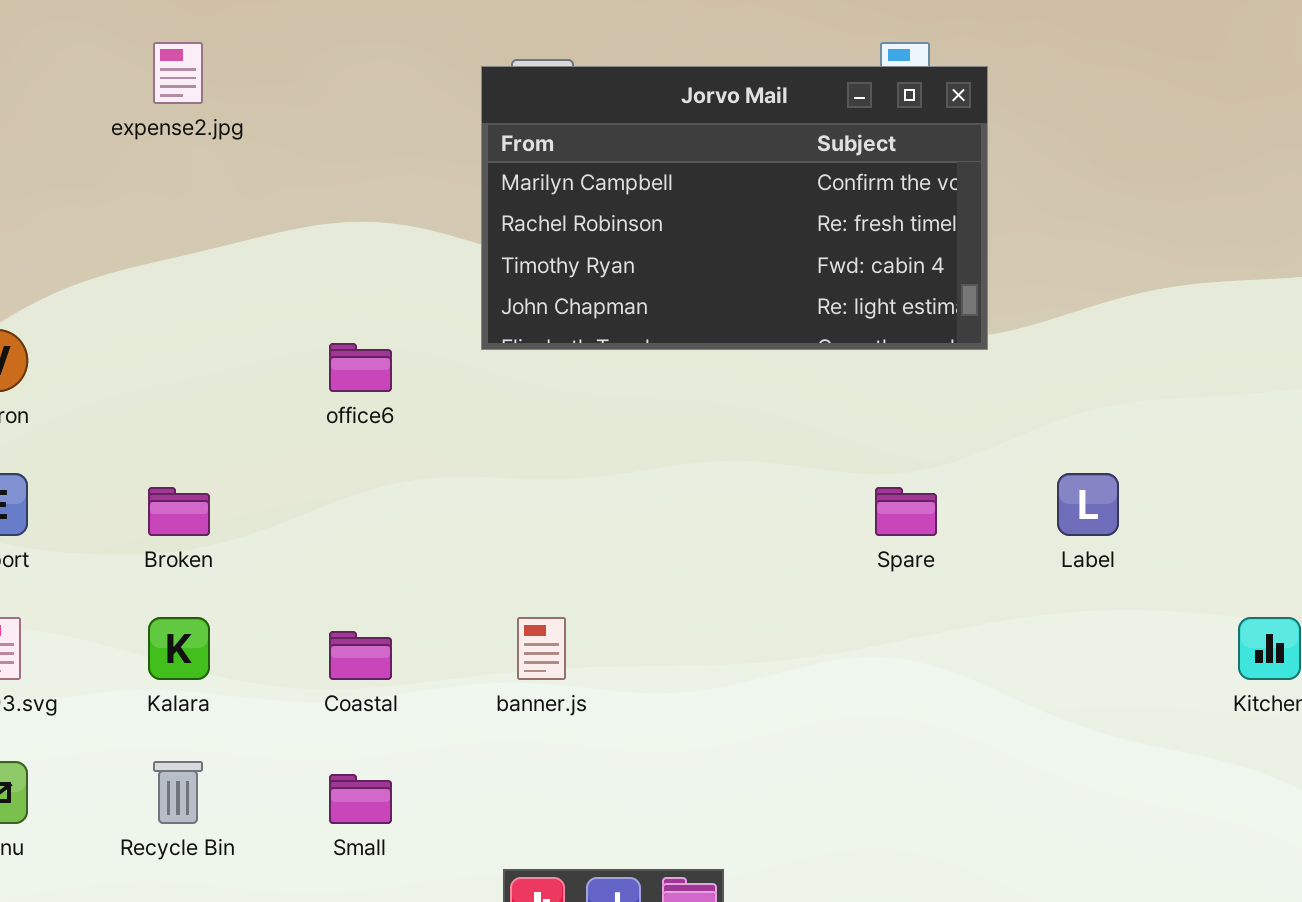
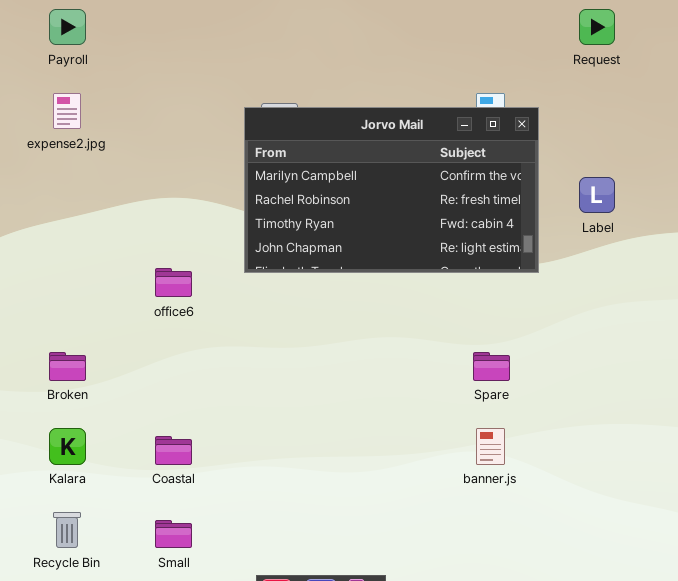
Label: [1057,473,1119,536] -> [579,177,615,213], moved
banner.js: [517,617,566,680] -> [476,428,505,465], moved

